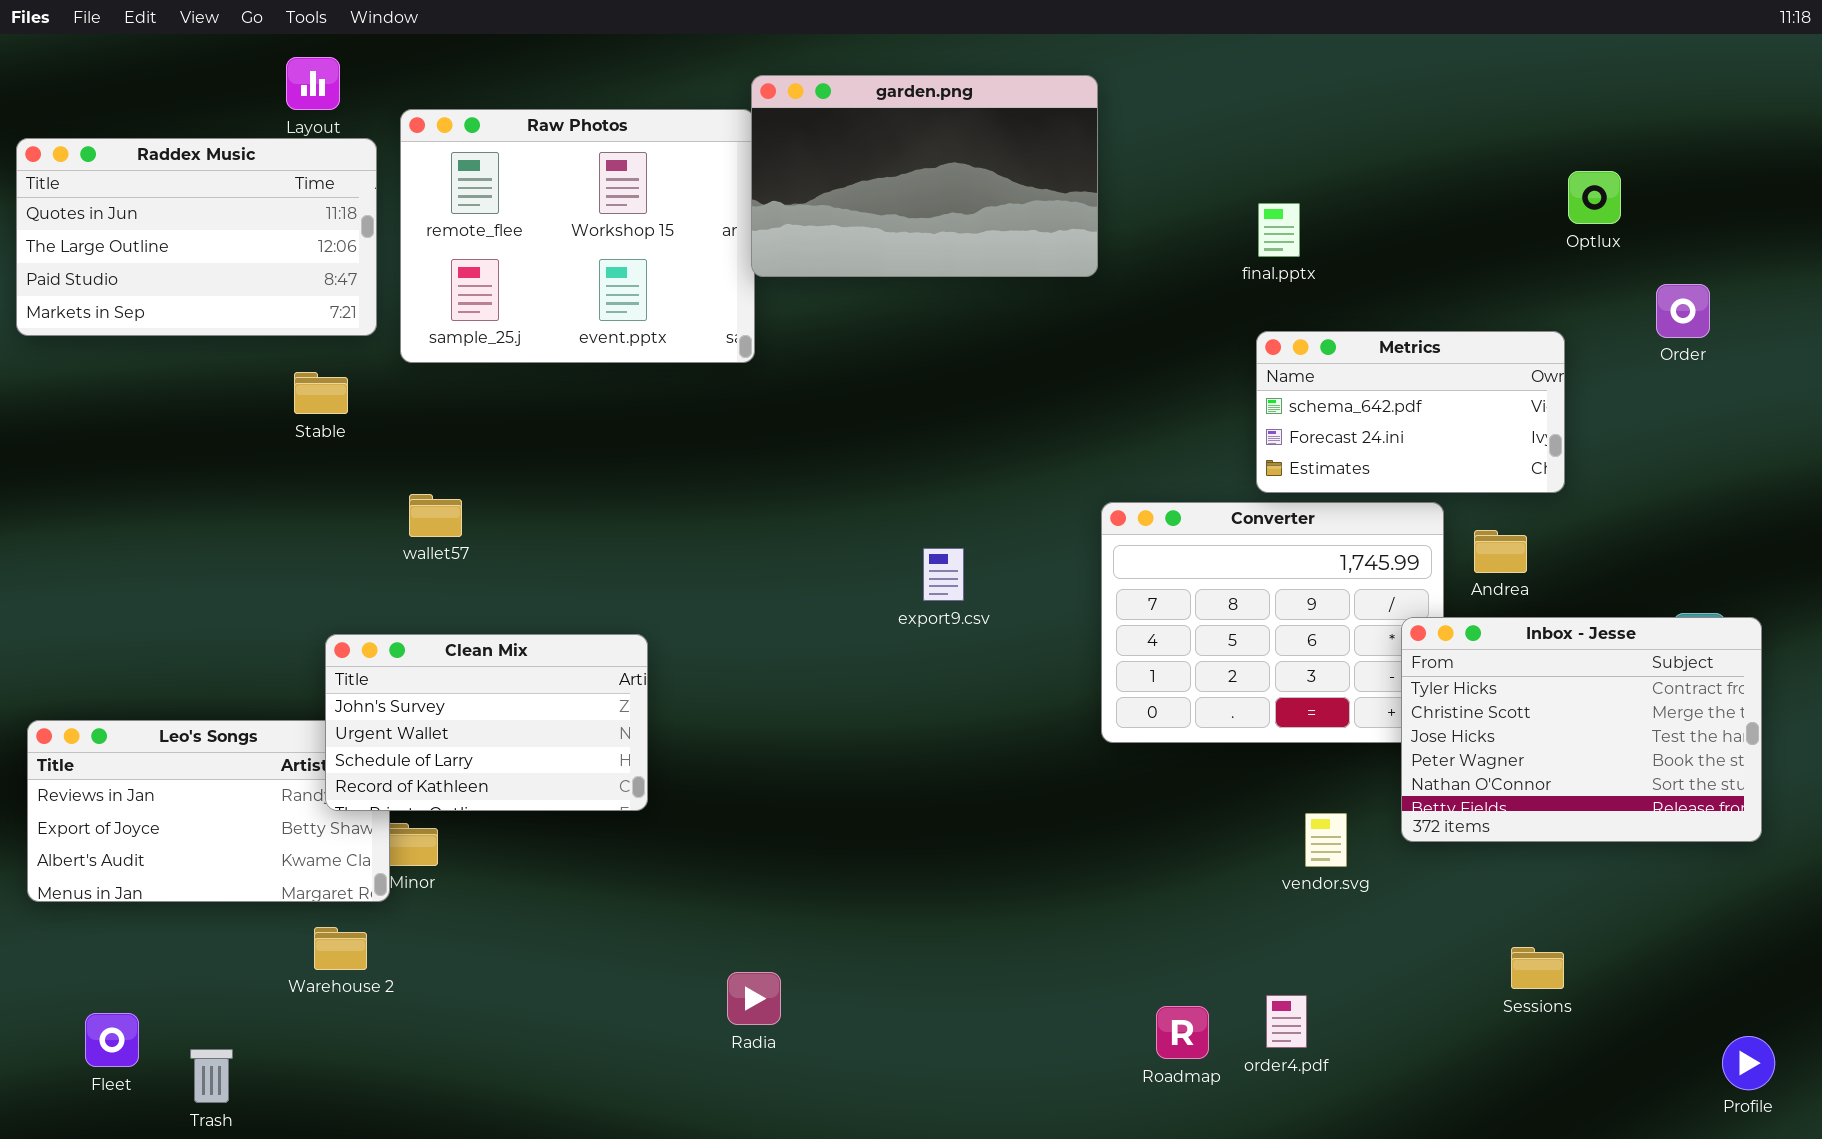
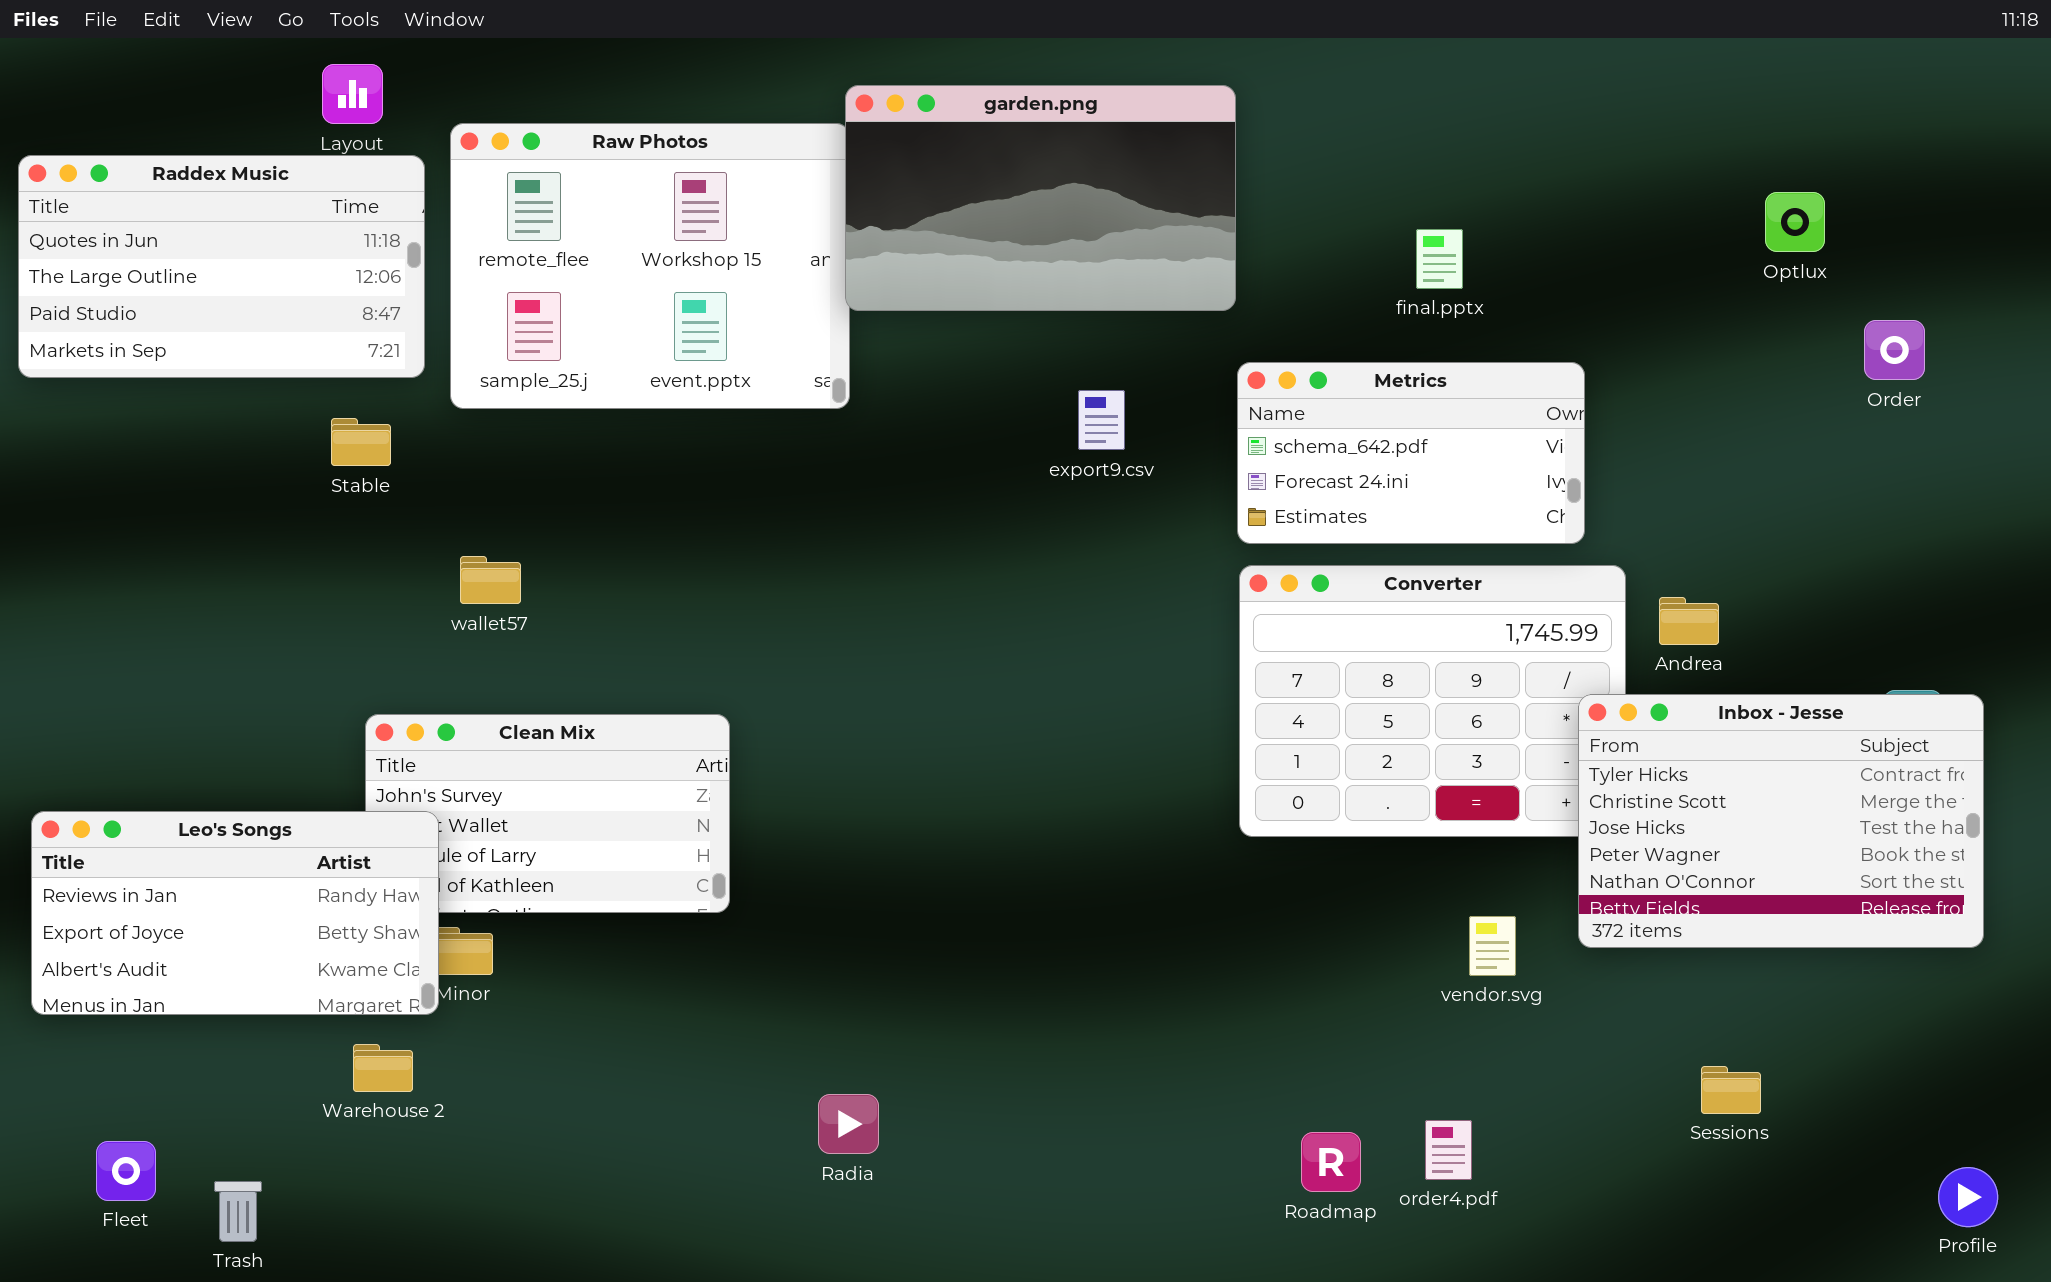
Metrics: [1256,331,1565,493] -> [1237,362,1585,544], moved
export9.csv: [923,548,964,601] -> [1078,390,1125,450], moved
Leo's Songs: [27,720,390,902] -> [31,811,439,1015], raised

